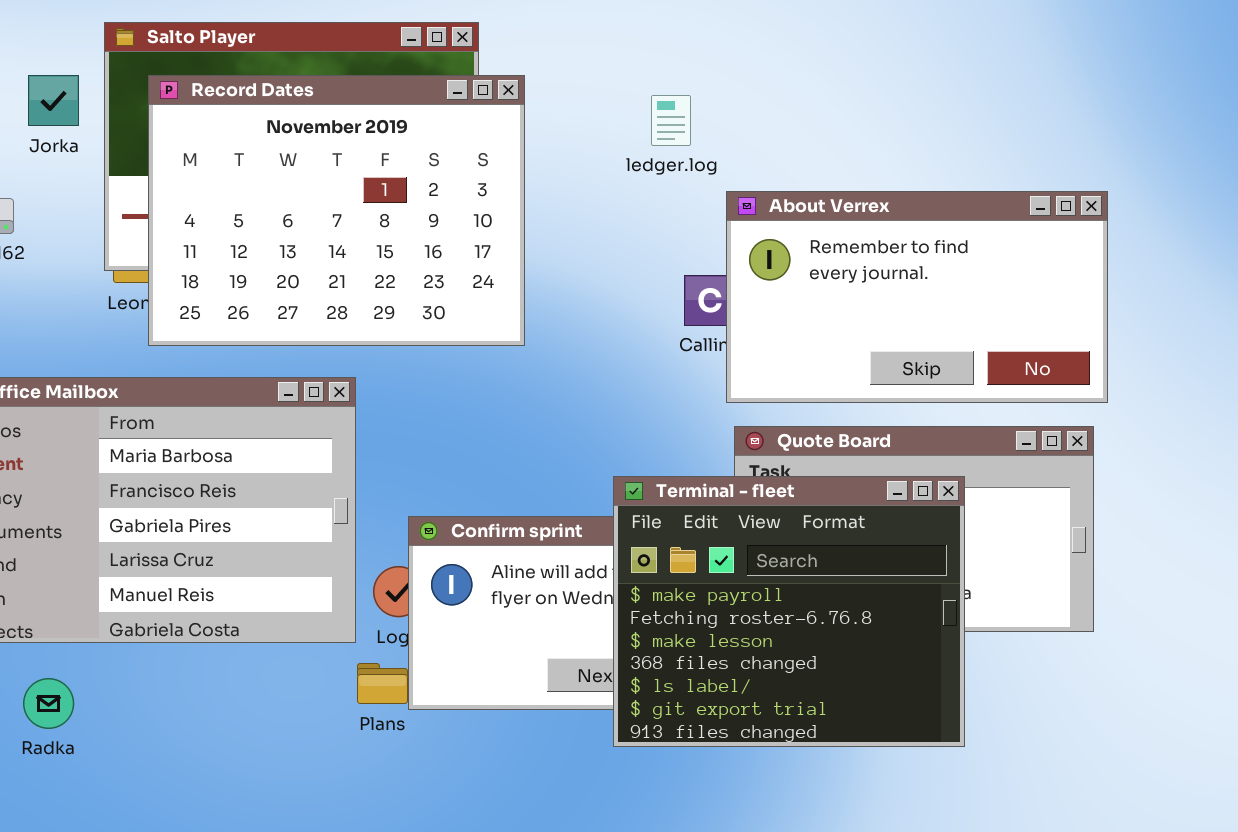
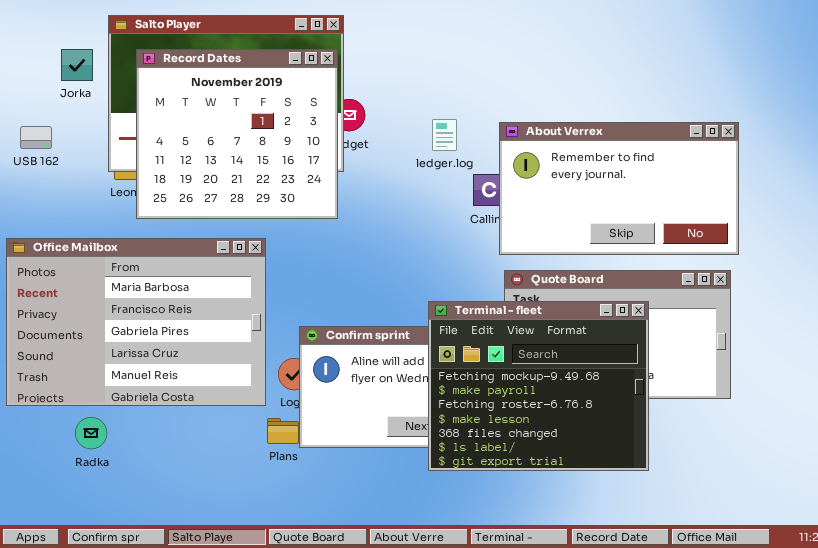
Record Dates: [148,75,525,346] -> [136,49,338,219], resized
ledger.log: [651,95,691,146] -> [432,119,457,151], moved
Terminal - fleet: [613,476,965,747] -> [428,301,649,471], scrolled up 1 row
Radka: [23,678,74,729] -> [75,417,107,449], moved

